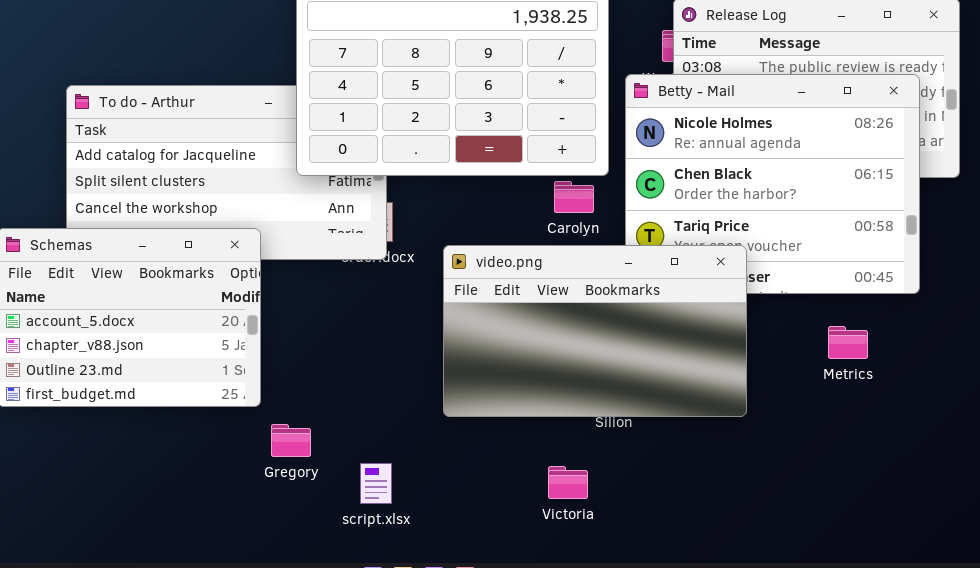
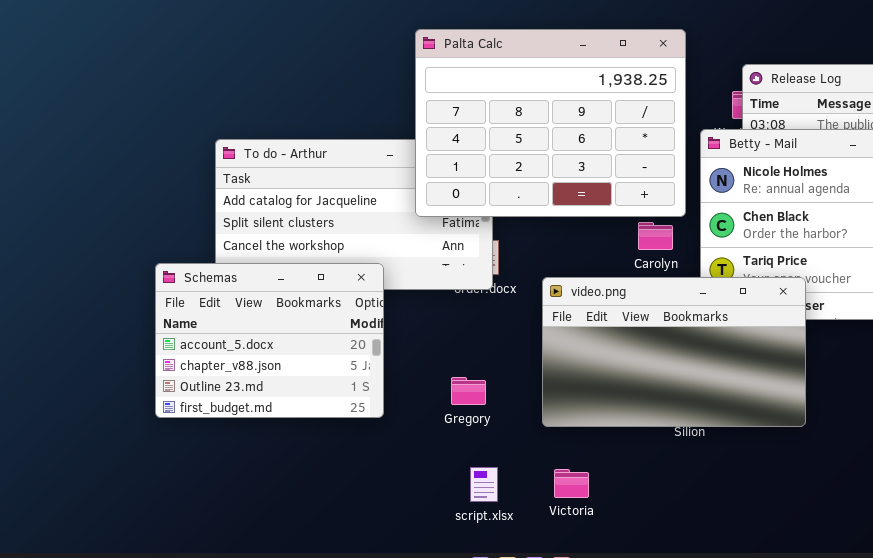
Gregory: [271,424,311,457] -> [451,377,486,405], moved
Victoria: [548,466,588,499] -> [554,469,589,498], moved

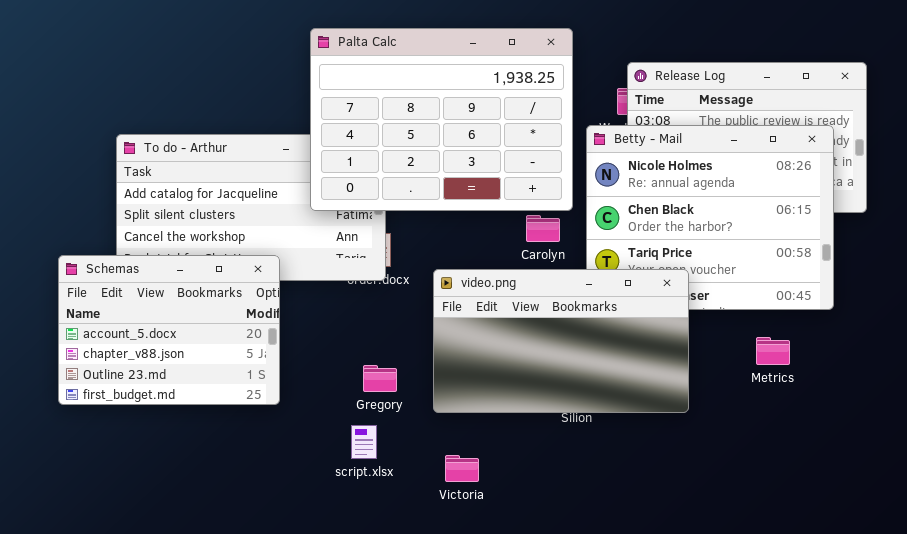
Gregory: [451,377,486,405] -> [363,365,397,392], moved
script.xlsx: [470,467,498,502] -> [351,425,377,459], moved

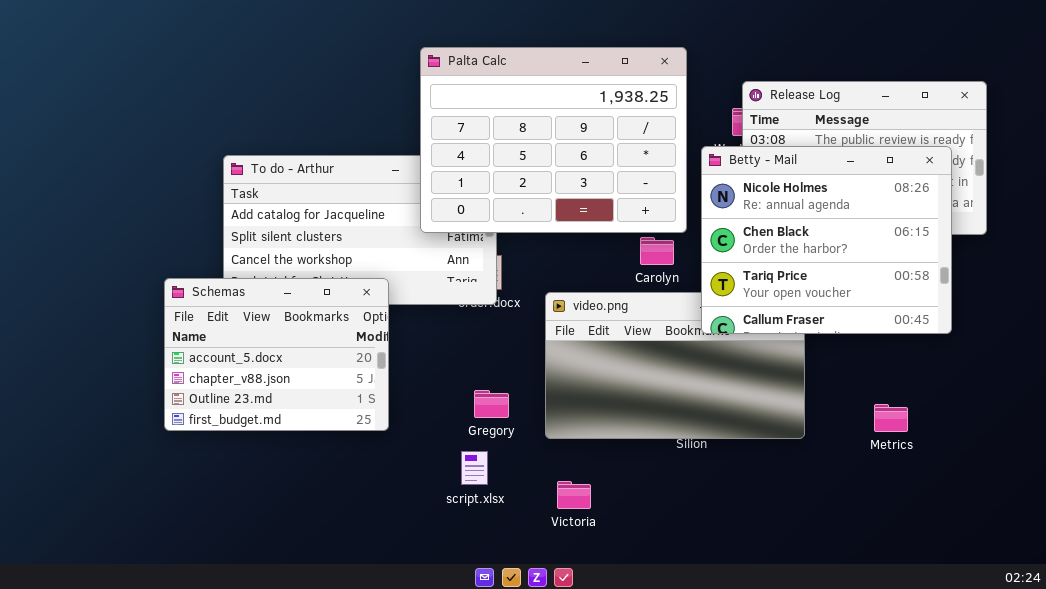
Betty - Mail: [586,125,834,310] -> [701,146,952,334], raised
Metrics: [756,337,790,365] -> [874,404,908,432], moved

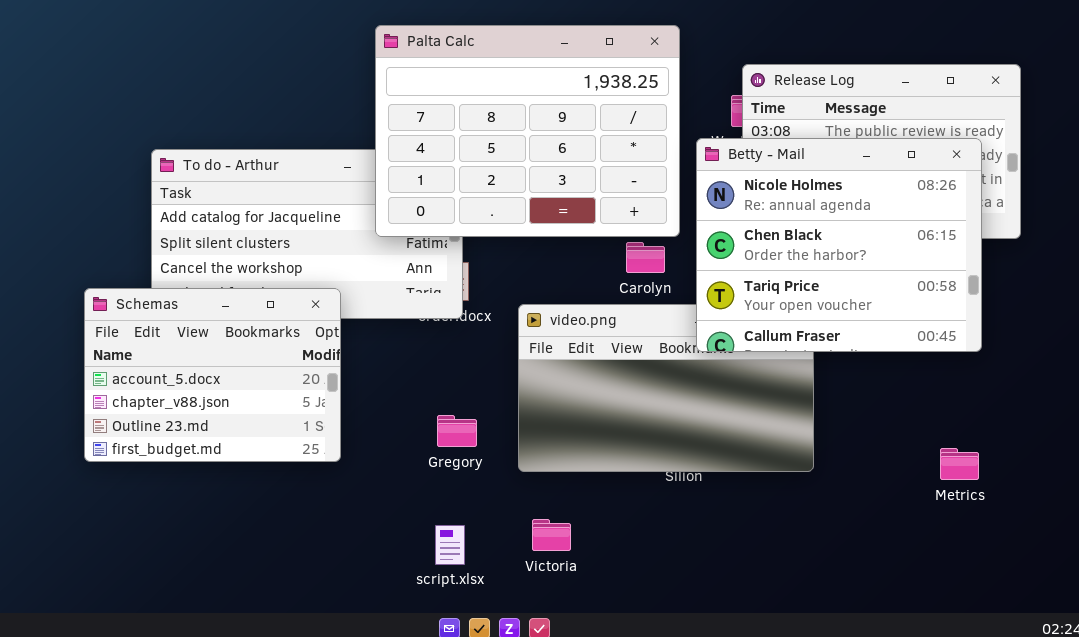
Metrics: [874,404,908,432] -> [940,448,979,480], moved
script.xlsx: [461,451,488,485] -> [435,525,465,565], moved

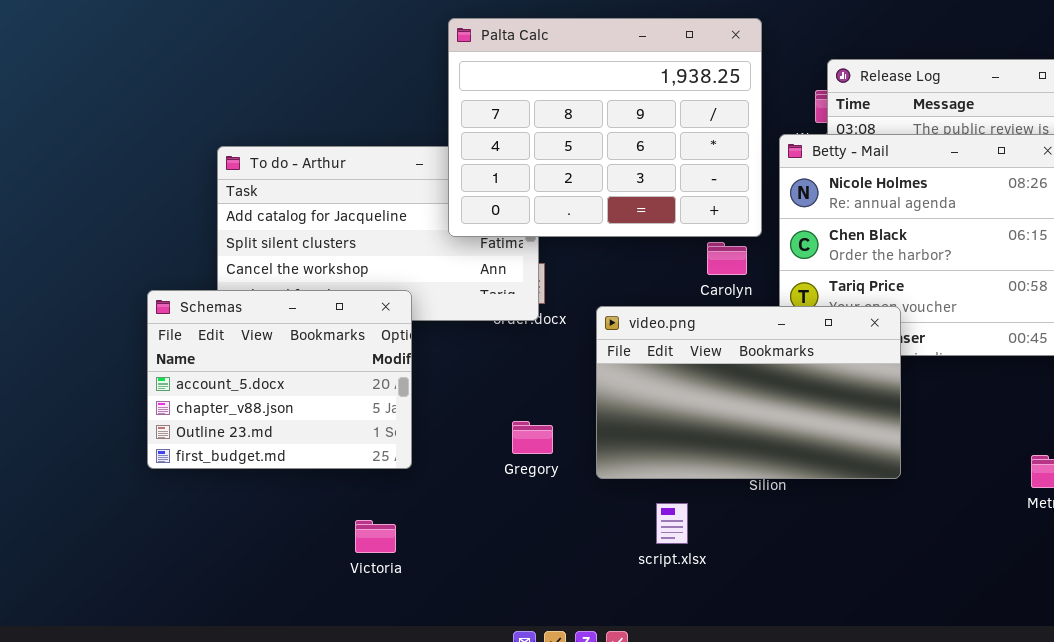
video.png: [518,304,814,472] -> [596,306,901,479], raised
Victoria: [532,519,571,551] -> [355,520,396,553], moved
script.xlsx: [435,525,465,565] -> [656,503,688,544], moved

